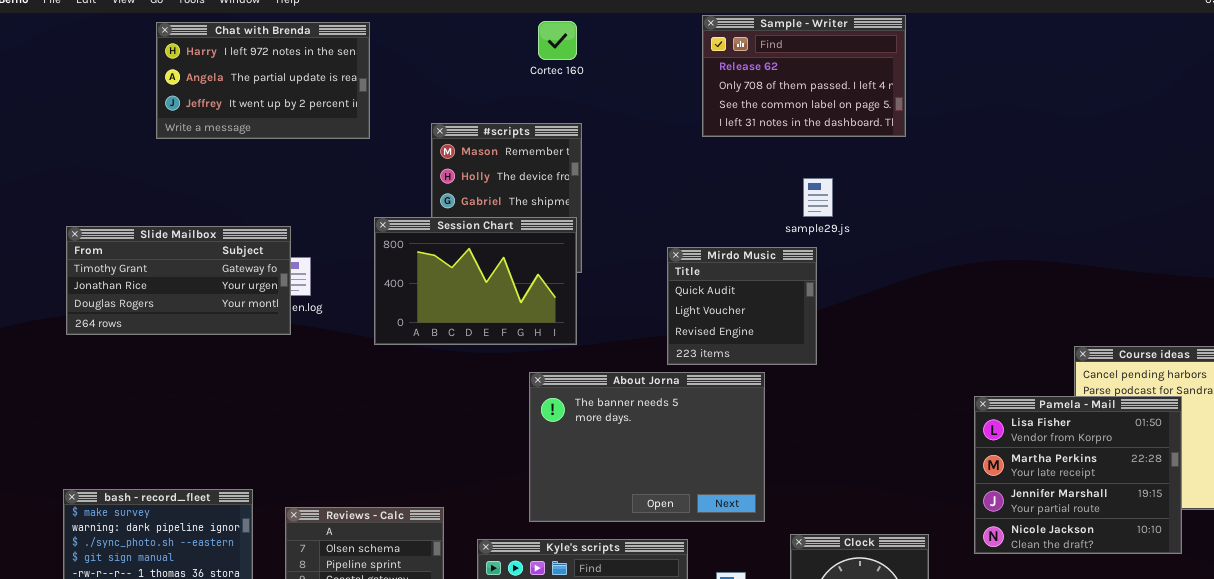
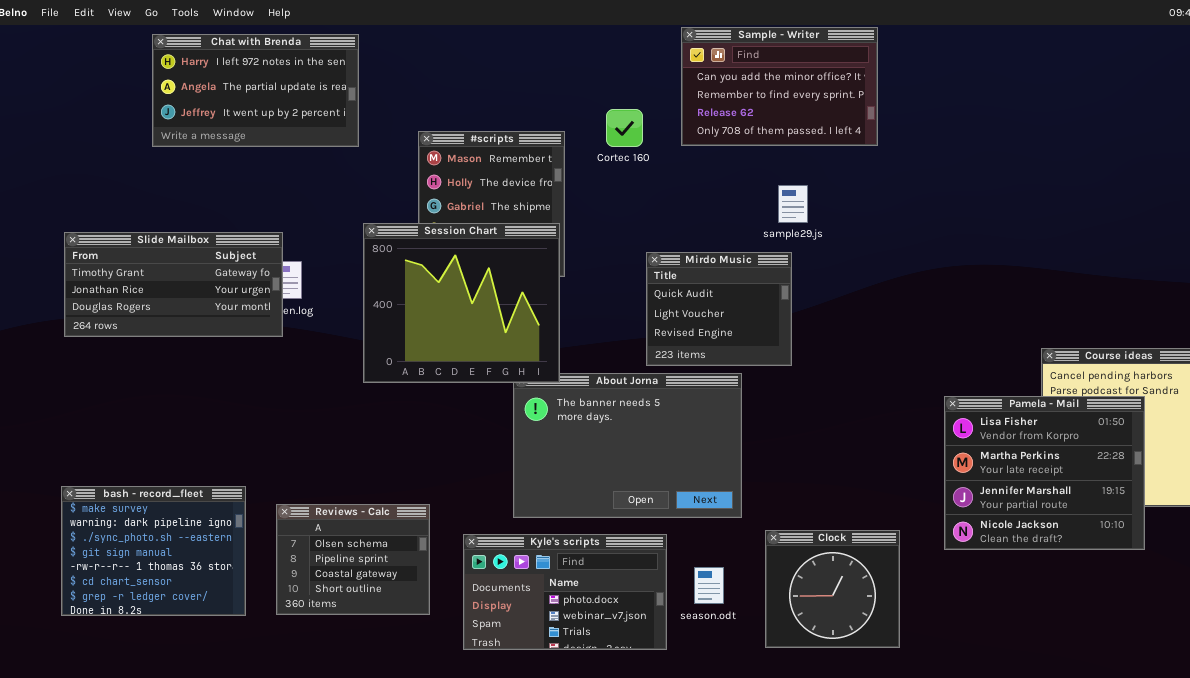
Sample - Writer: [702,15,906,137] -> [681,27,878,146], scrolled up 2 rows
Cortec 160: [538,21,577,60] -> [606,109,643,147], moved
Session Chart: [374,217,577,345] -> [363,223,560,383], resized

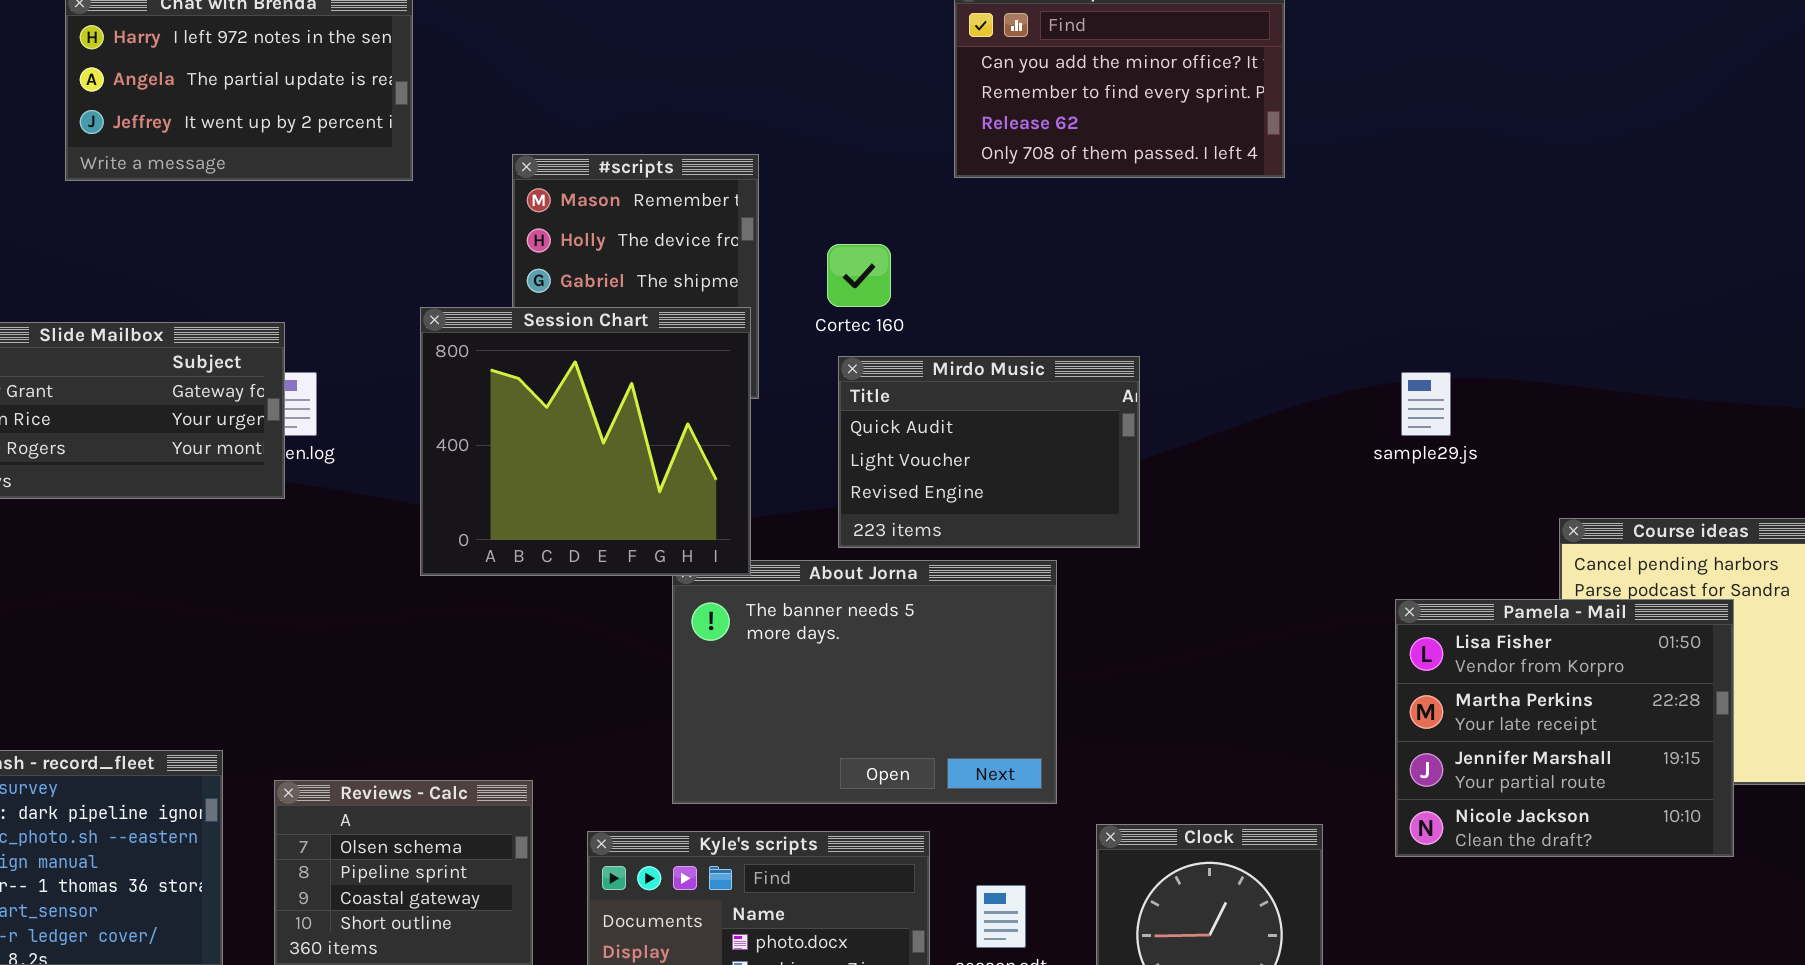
Cortec 160: [606,109,643,147] -> [827,244,891,307], moved
sample29.js: [778,185,808,223] -> [1401,372,1451,436], moved
Mirdo Music: [646,252,792,366] -> [838,356,1140,548], resized

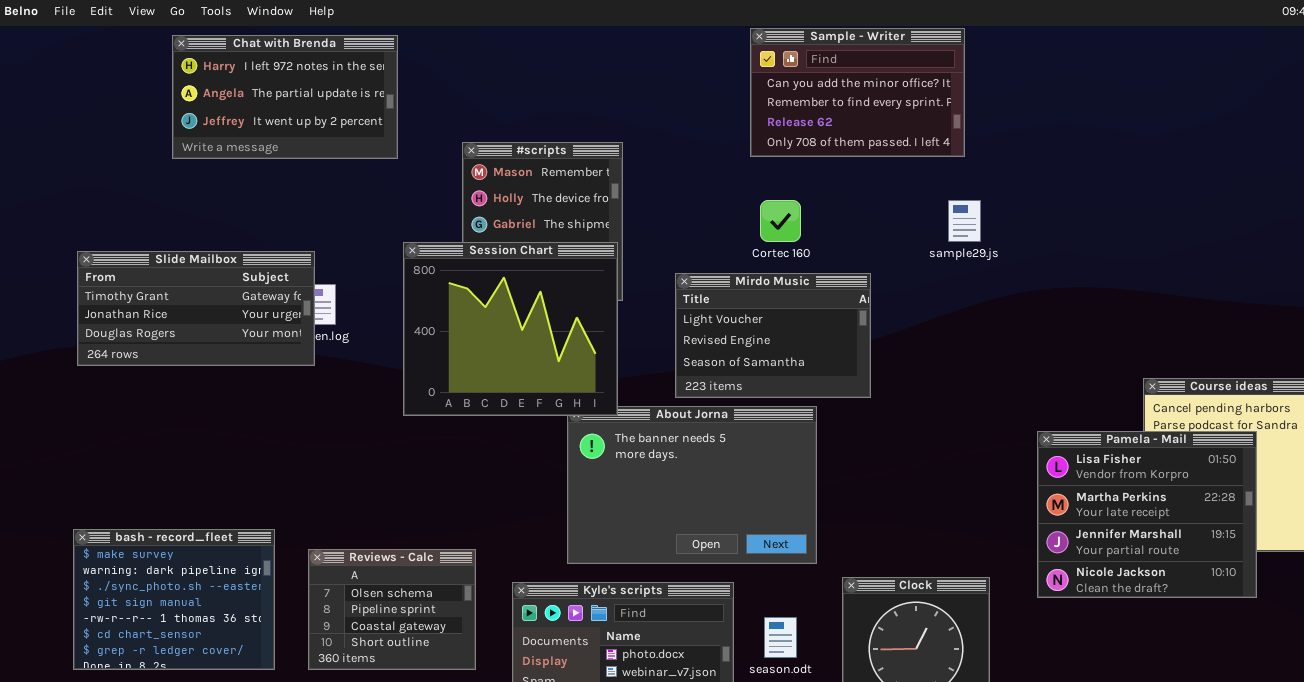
Cortec 160: [827,244,891,307] -> [760,200,801,242], moved
Mirdo Music: [838,356,1140,548] -> [675,273,871,398], scrolled down 1 row
sample29.js: [1401,372,1451,436] -> [948,200,981,242], moved

